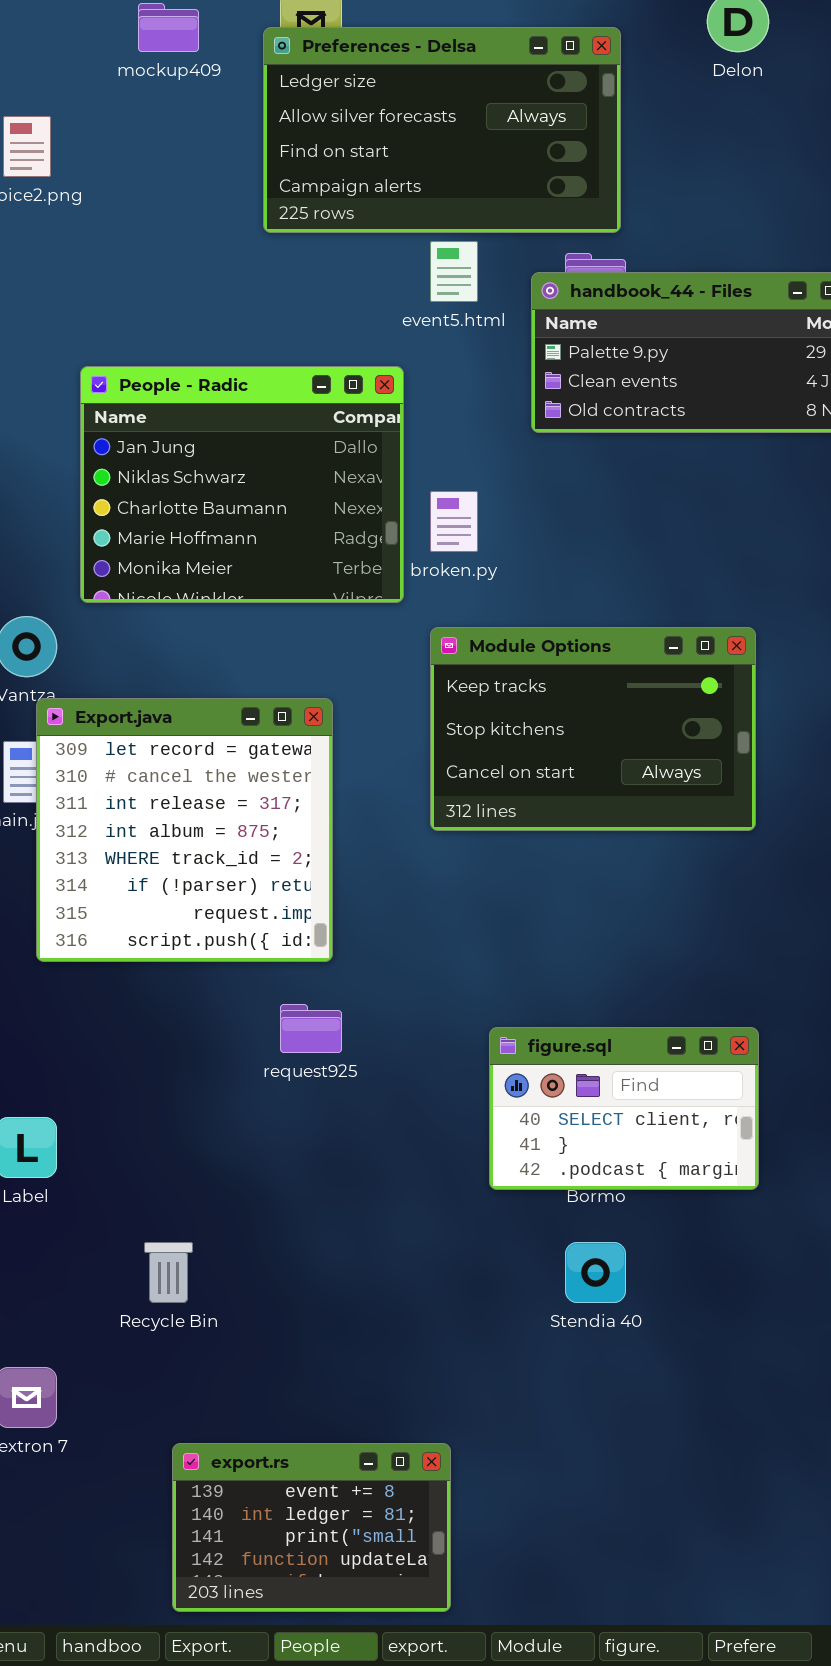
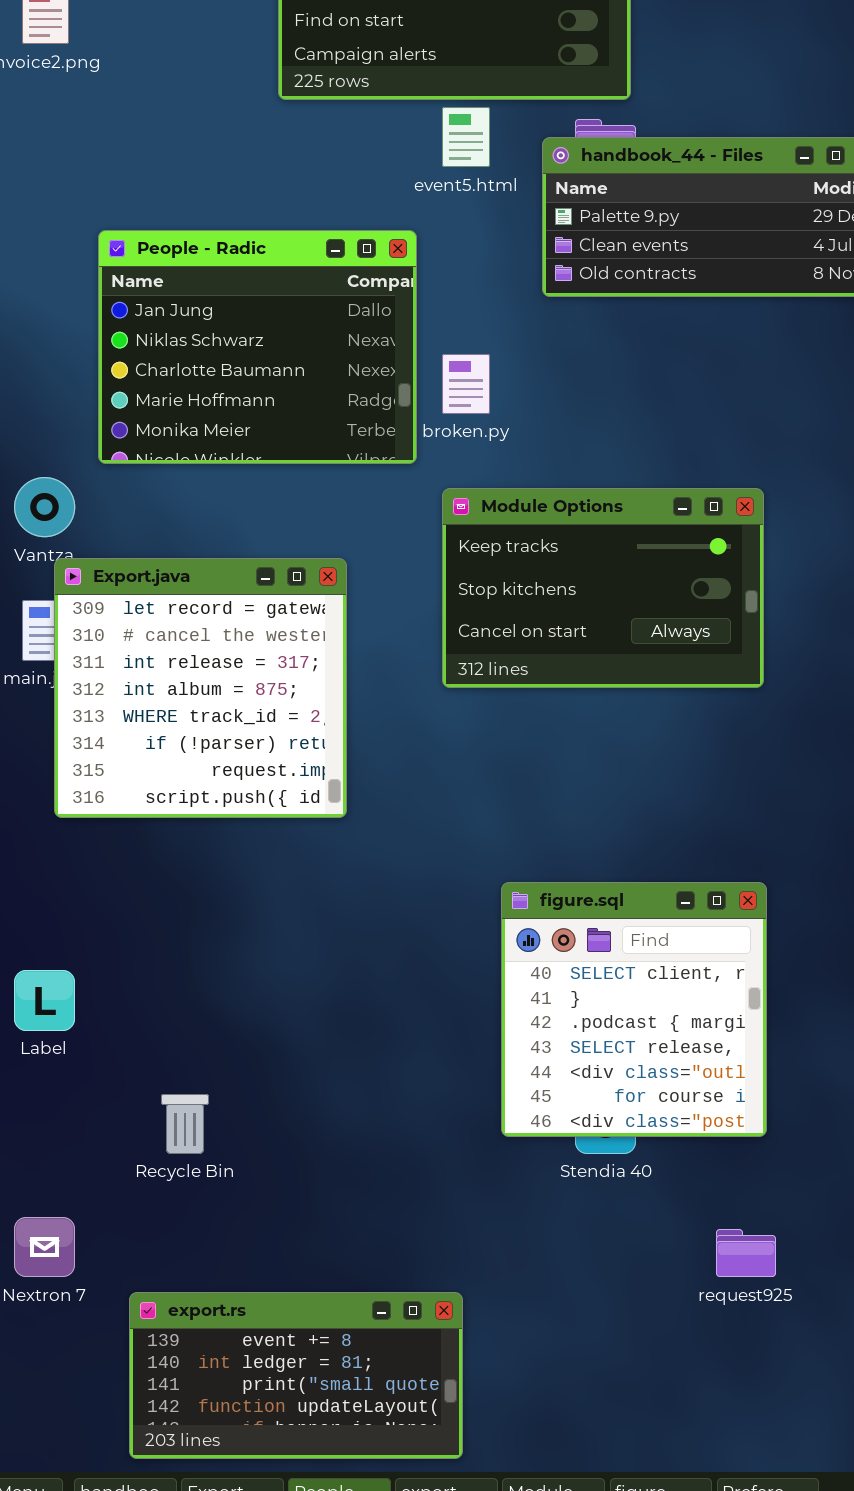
request925: [280,1004,342,1053] -> [716,1229,776,1277], moved
figure.sql: [489,1027,759,1190] -> [501,882,767,1137], resized
export.rs: [172,1443,451,1612] -> [129,1292,463,1459], resized

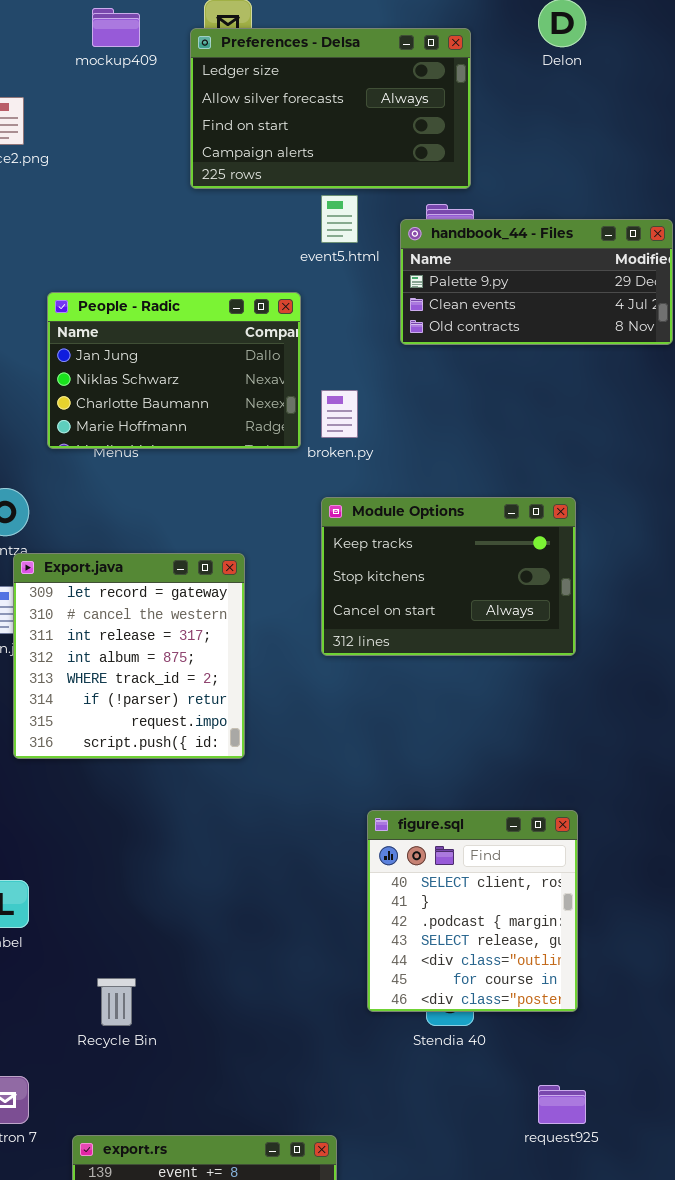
People - Radic: [98,230,417,464] -> [47,292,301,449], resized

